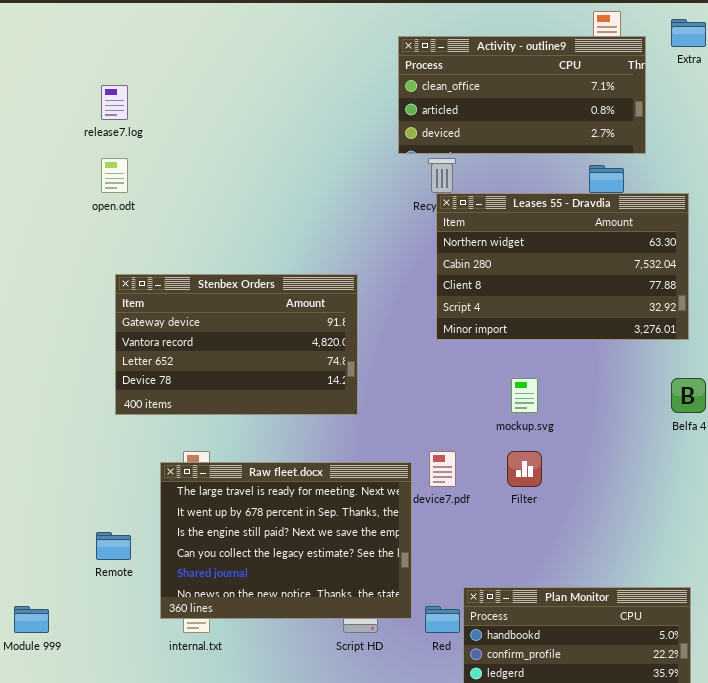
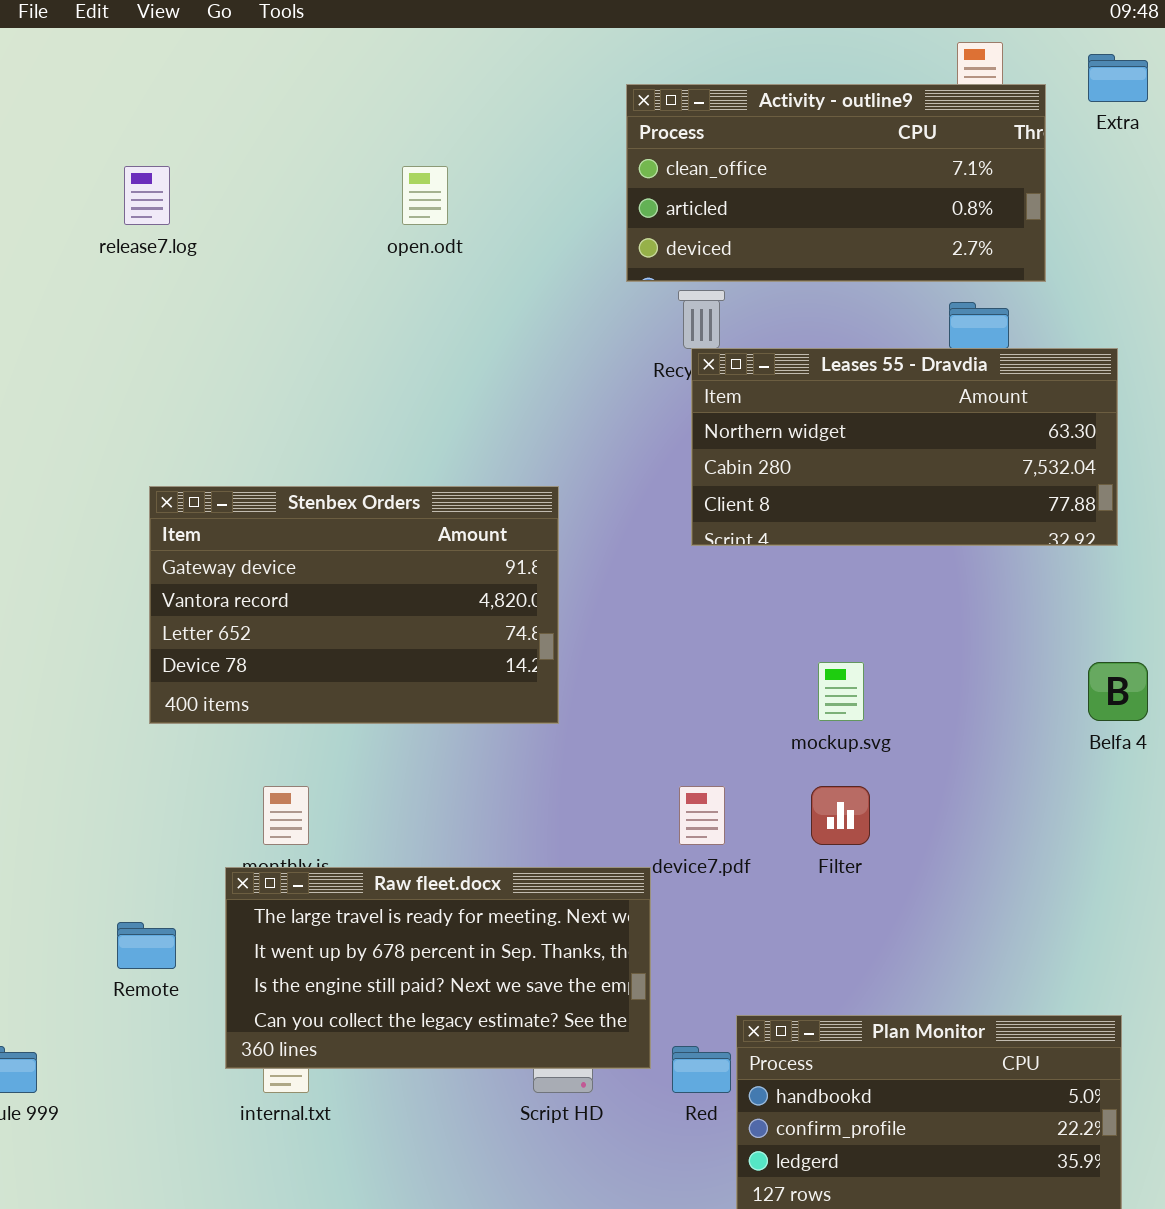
open.odt: [101,158,128,193] -> [402,166,448,225], moved
Leases 55 - Dravdia: [436,193,689,340] -> [691,348,1118,546], resized
Raw fleet.docx: [160,462,412,619] -> [225,867,651,1069], resized

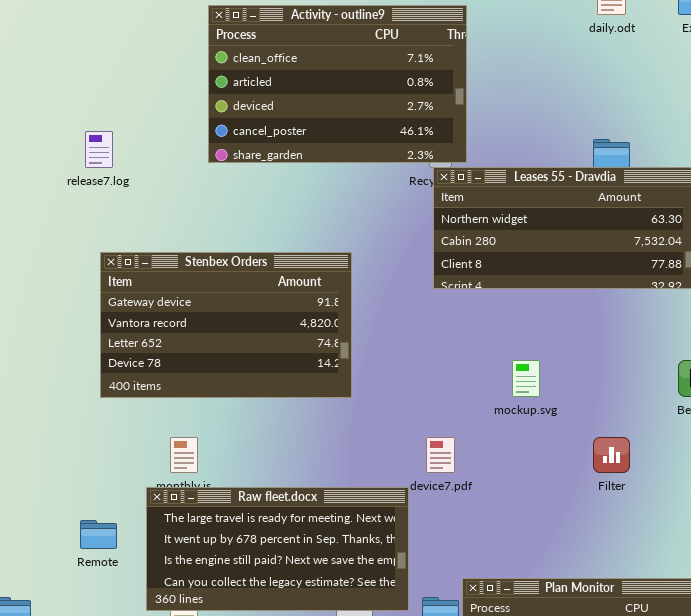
Activity - outline9: [626,84,1046,282] -> [208,5,467,163], moved, resized
release7.log: [124,166,170,225] -> [85,131,113,168], moved
Filter: [811,786,870,845] -> [593,437,630,473], moved

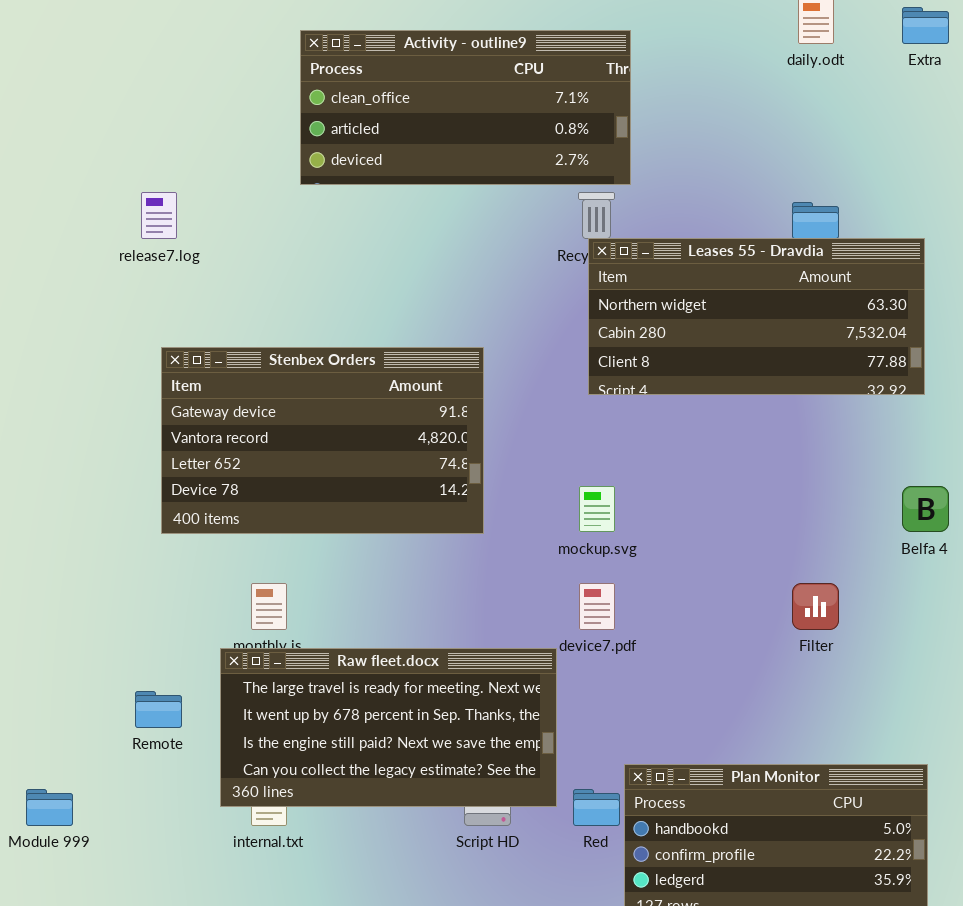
Activity - outline9: [208,5,467,163] -> [300,30,631,185], resized
mockup.svg: [512,360,540,397] -> [579,486,615,532], moved

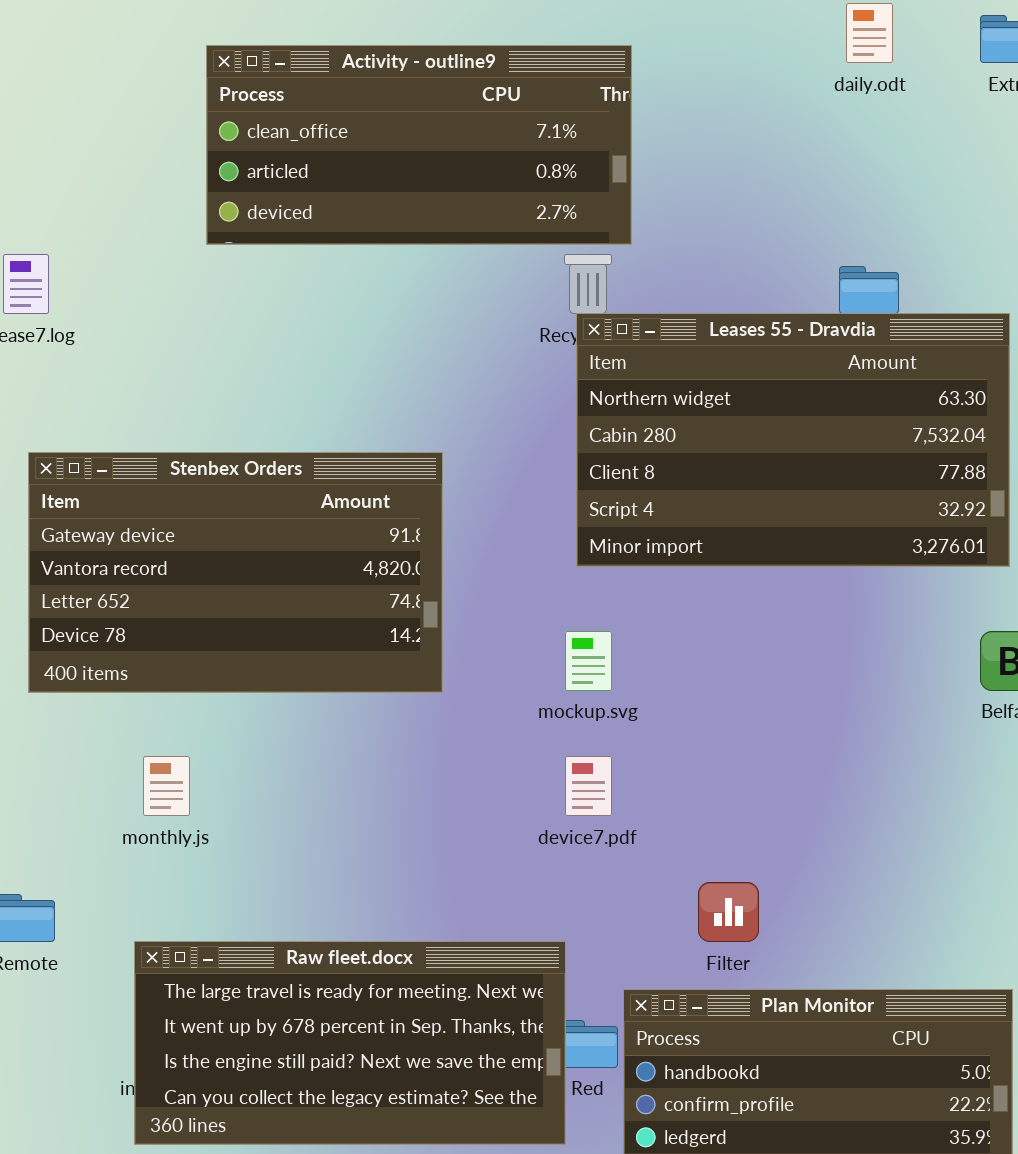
Leases 55 - Dravdia: [588,238,925,395] -> [576,313,1010,567], resized
Filter: [792,583,839,630] -> [698,882,759,942], moved
Raw fleet.docx: [220,648,557,807] -> [134,941,566,1145], moved

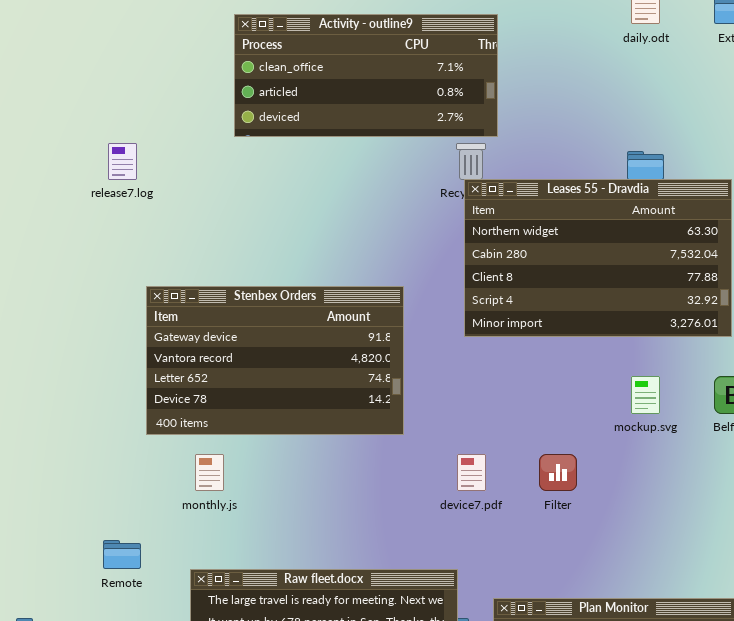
Stenbex Orders: [28,452,443,693] -> [146,286,404,435], moved
mockup.svg: [565,631,612,691] -> [631,376,660,414], moved
Filter: [698,882,759,942] -> [539,454,577,491], moved

